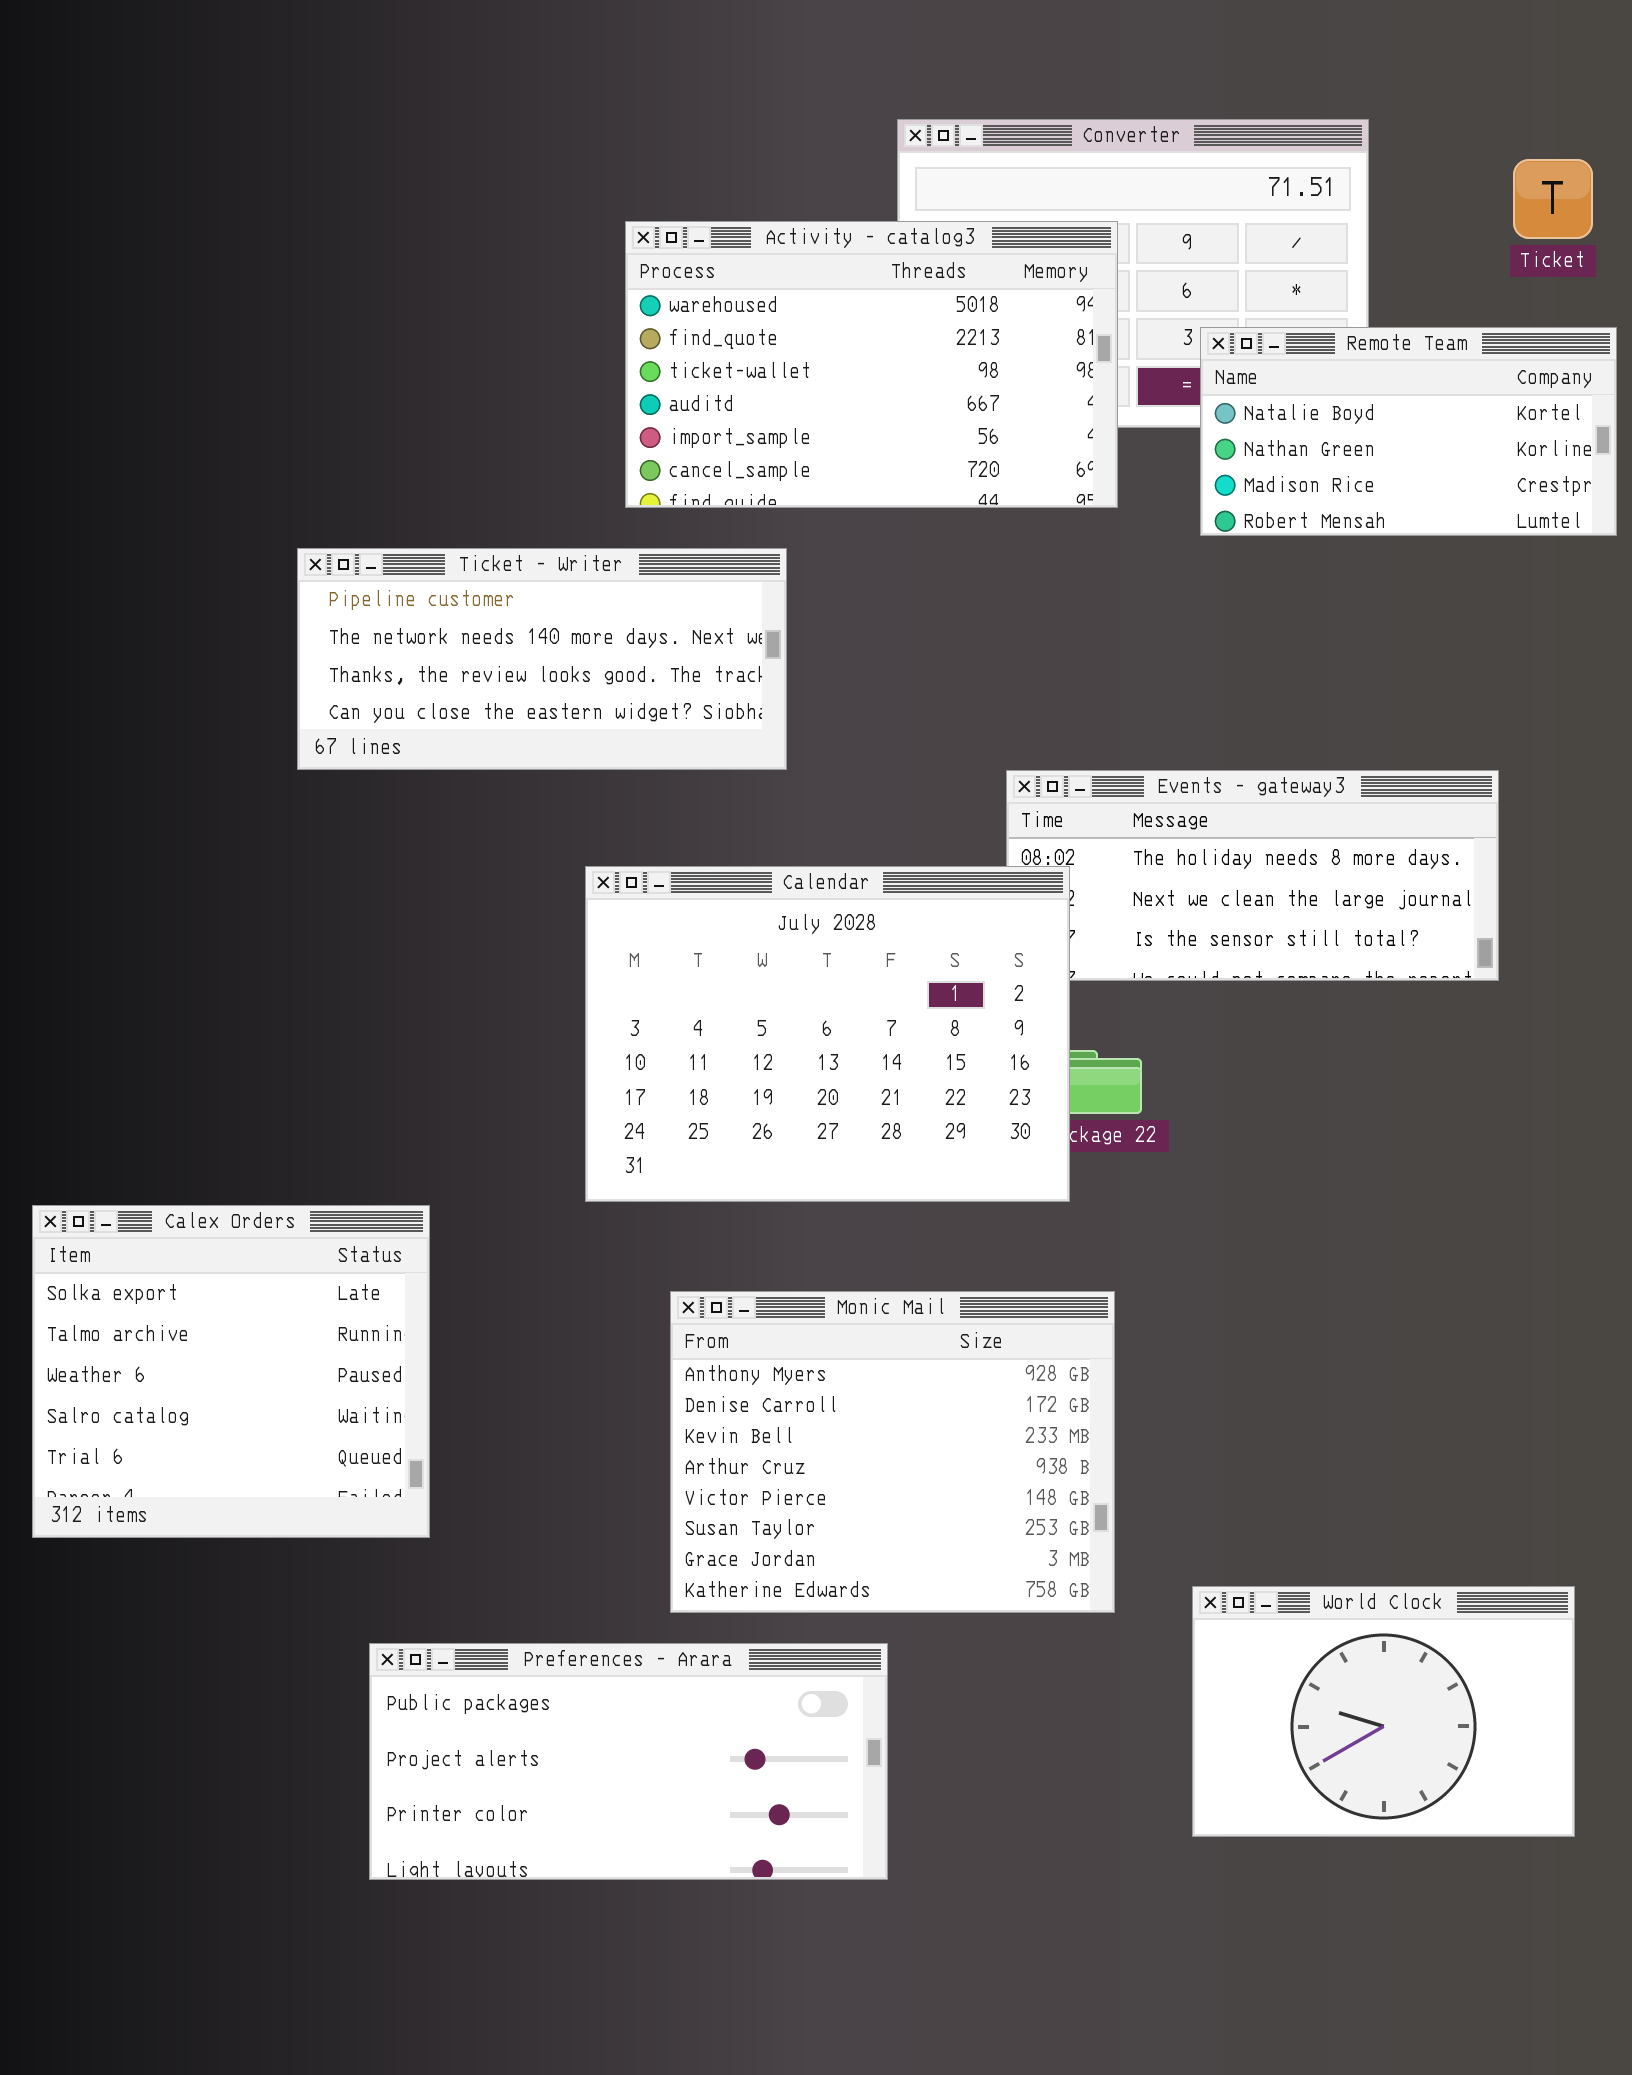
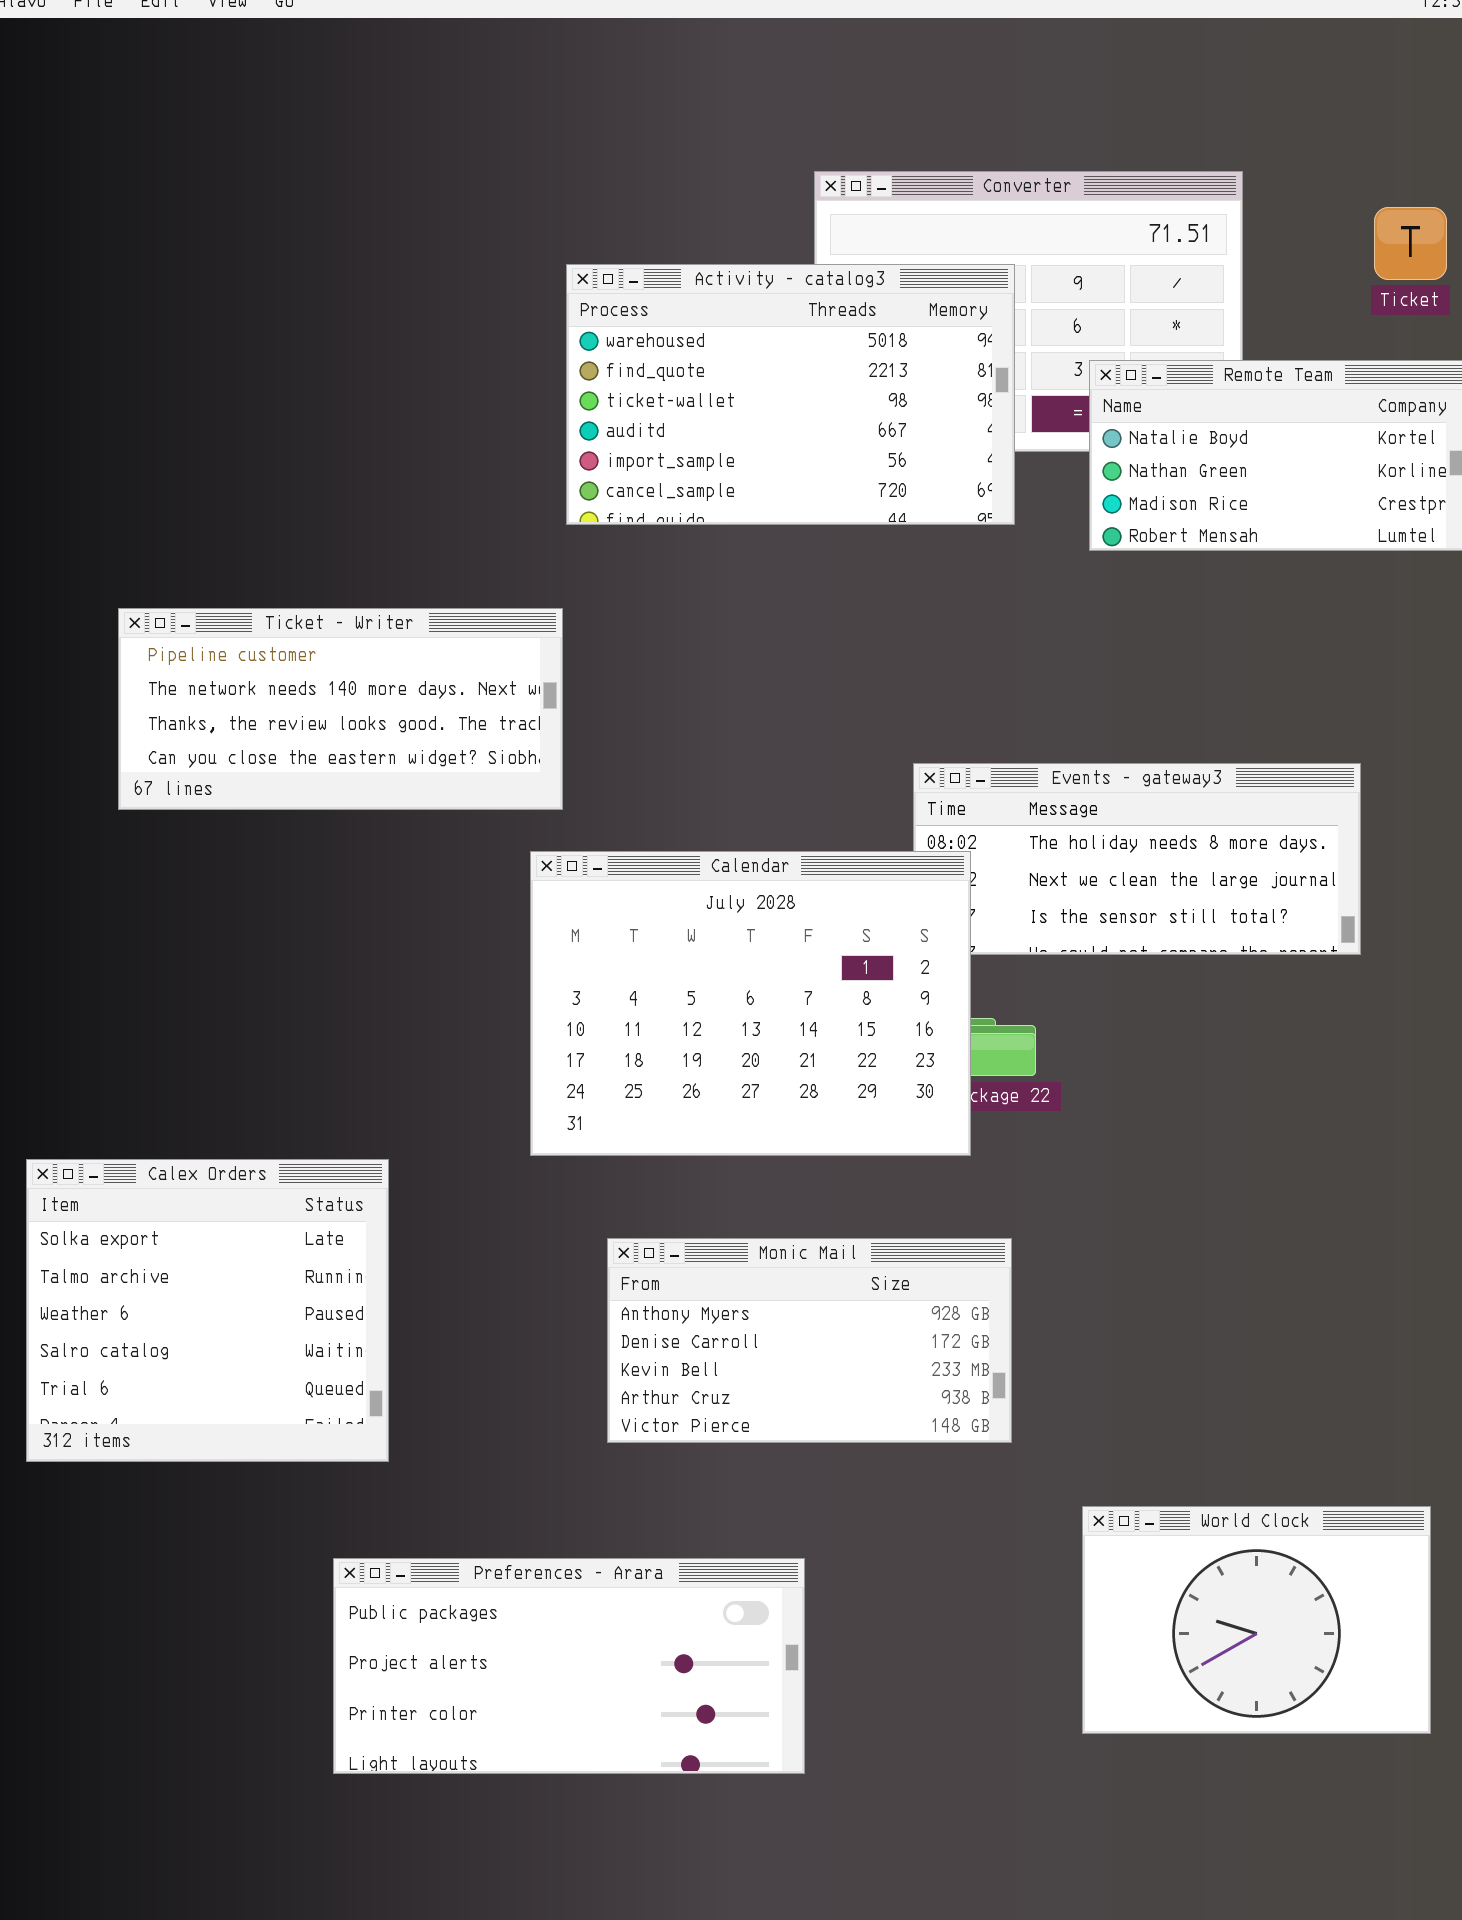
Ticket - Writer: [297,548,787,770] -> [118,608,563,810], moved
Monic Mail: [670,1291,1115,1613] -> [607,1238,1012,1443], resized

